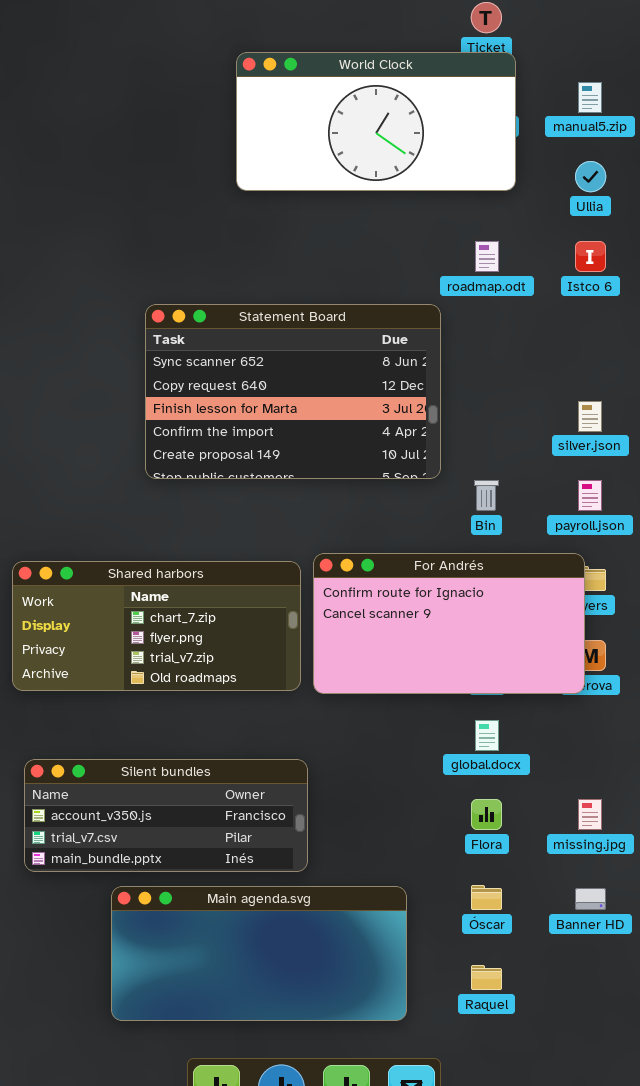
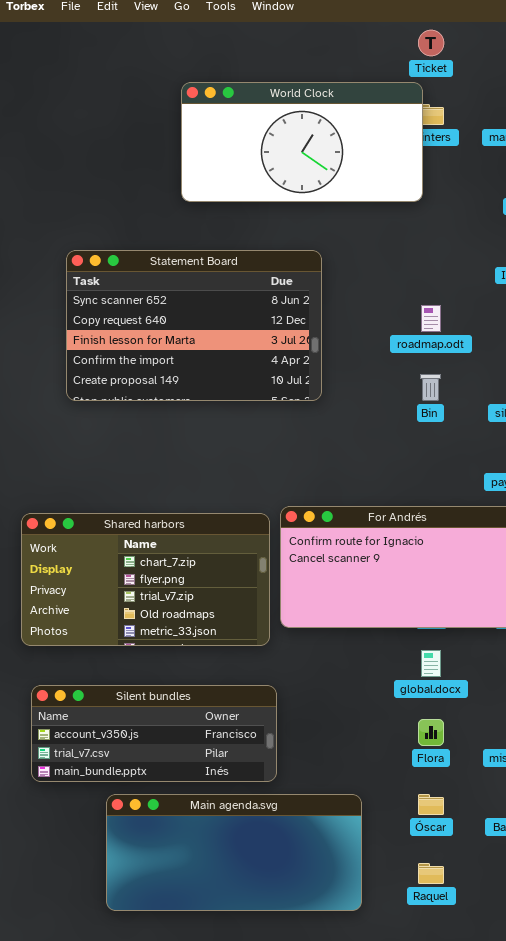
World Clock: [236,52,516,191] -> [181,82,423,202], moved
roadmap.odt: [475,241,499,272] -> [421,305,441,332], moved
Statement Board: [145,304,441,479] -> [66,250,322,401], moved
Bin: [474,480,499,511] -> [420,374,441,401], moved
Shared harbors: [12,561,301,691] -> [21,513,270,646], resized

